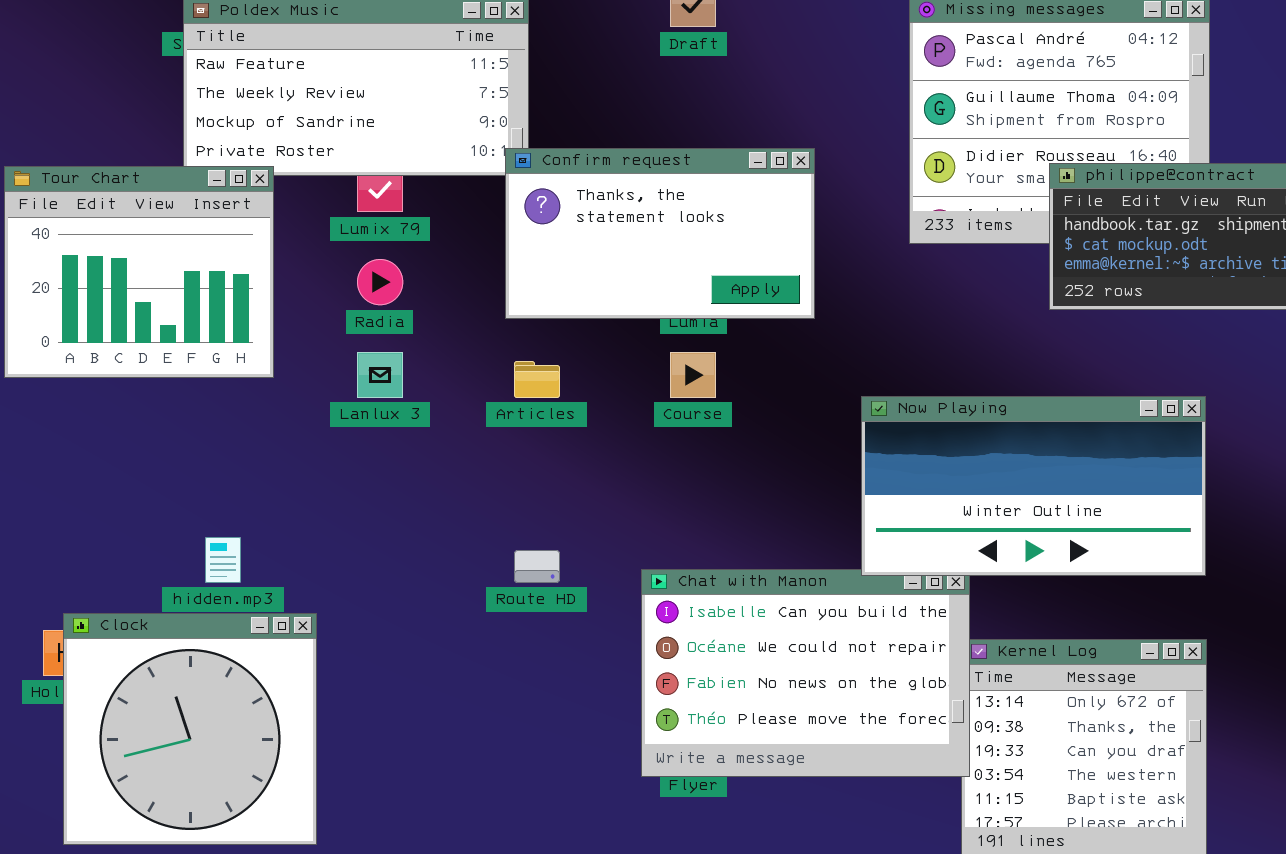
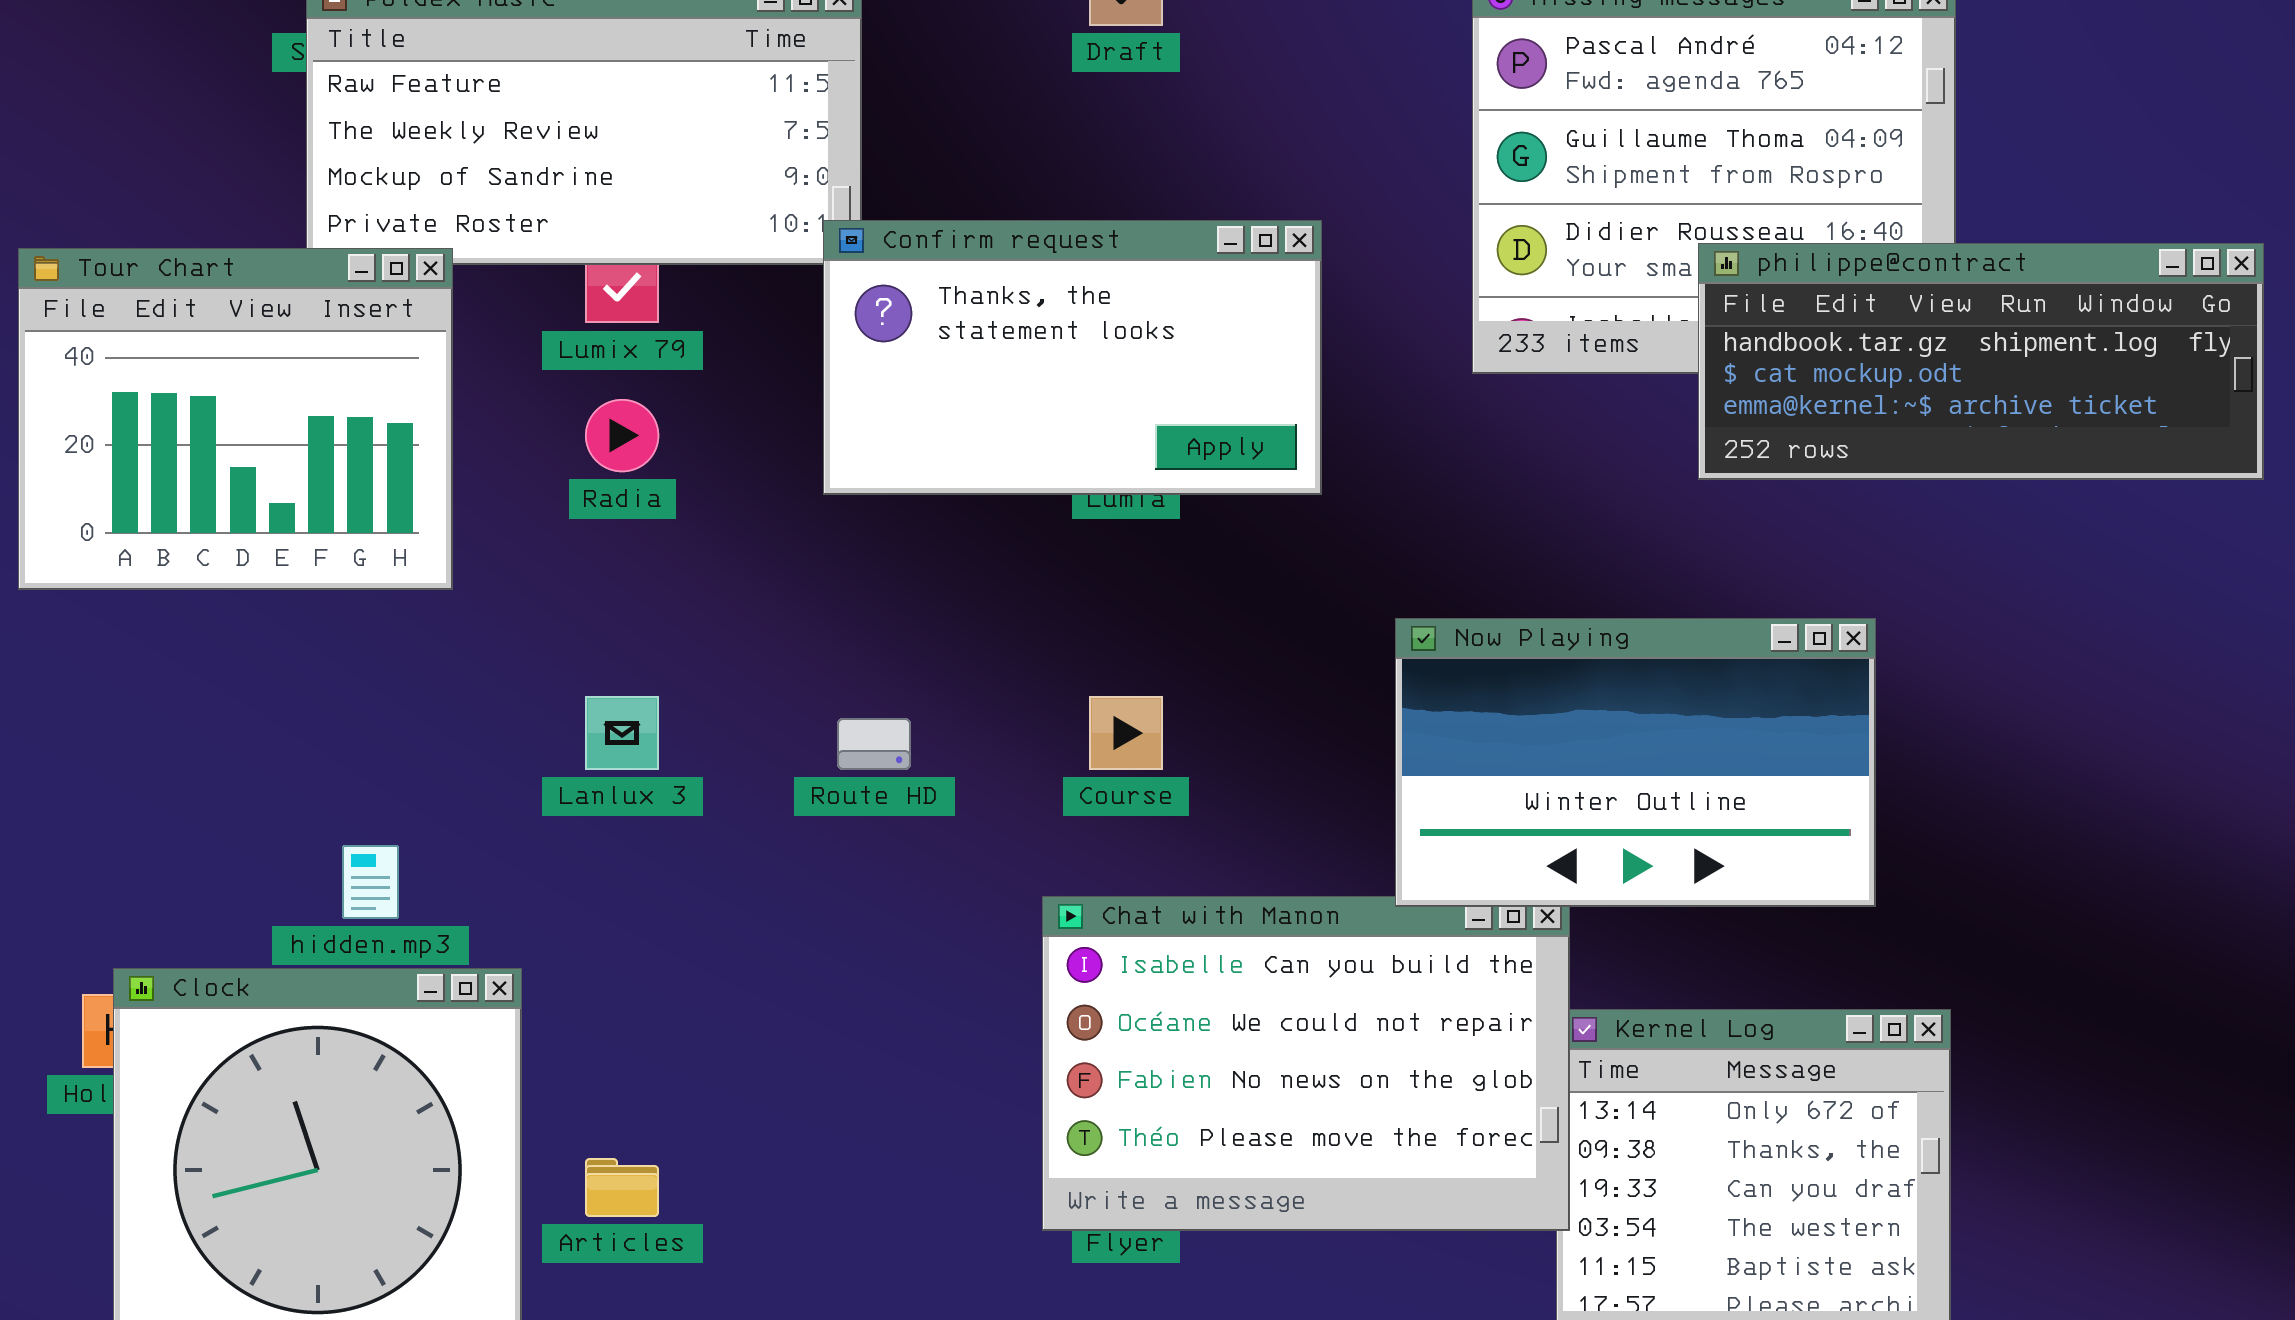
Lanlux 3: [357,352,403,398] -> [585,696,659,770], moved
Course: [670,352,716,398] -> [1089,696,1163,770], moved
Articles: [514,361,560,398] -> [585,1158,659,1217], moved
Now Playing: [861,396,1206,576] -> [1395,618,1876,907], resized
Route HD: [514,550,560,583] -> [837,718,911,770], moved

